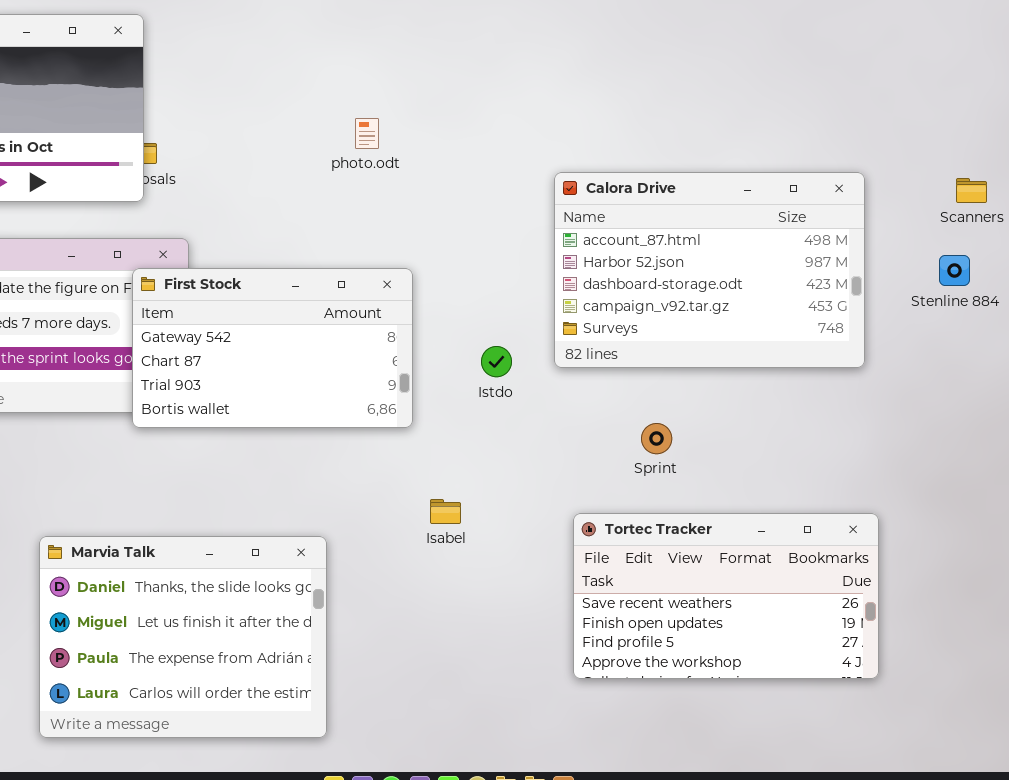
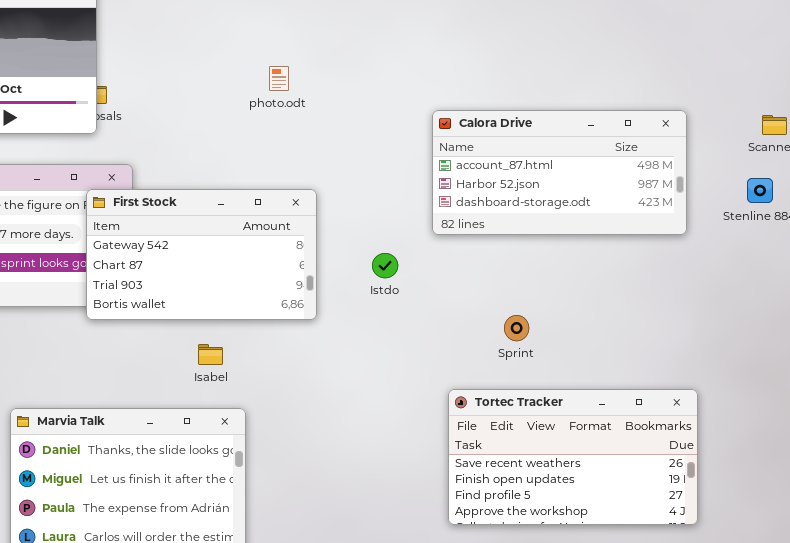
Calora Drive: [554,172,865,368] -> [432,110,687,235], resized
Isabel: [430,499,461,524] -> [198,344,223,365], moved

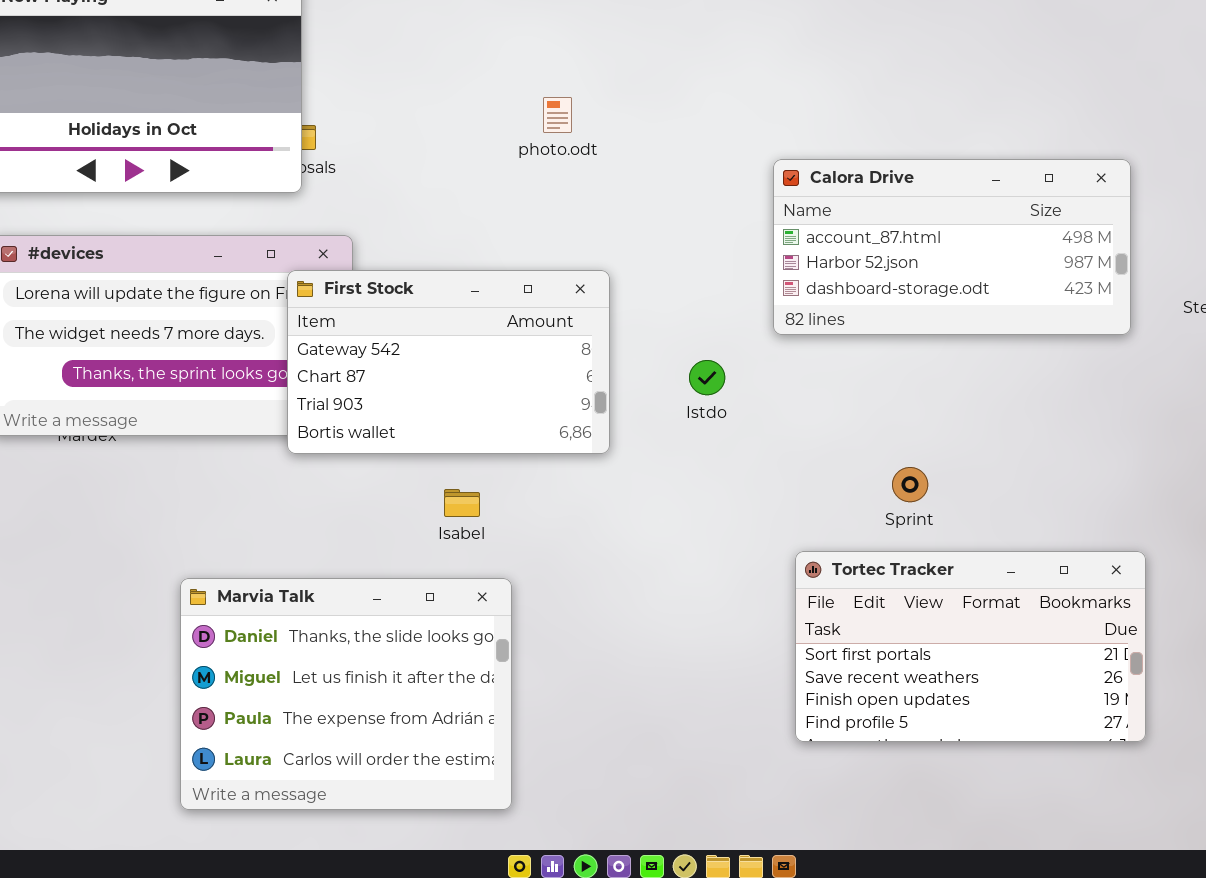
Sprint: [504,315,529,341] -> [892,467,928,502], moved
Tortec Tracker: [448,389,698,525] -> [795,551,1146,742], scrolled up 1 row

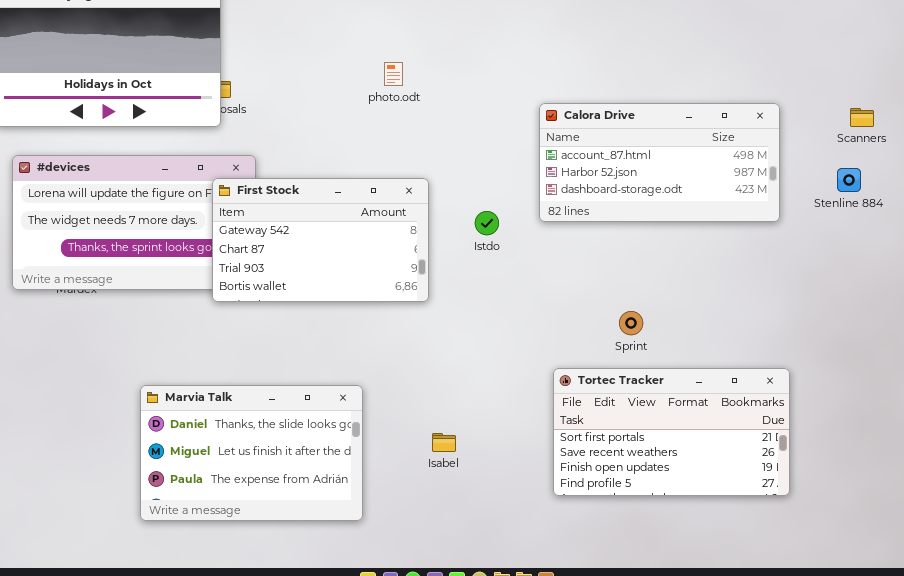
Istdo: [689,360,725,395] -> [475,211,499,235], moved
Isabel: [444,489,480,517] -> [432,433,456,452], moved
Marvia Talk: [180,578,512,810] -> [140,385,363,521], resized

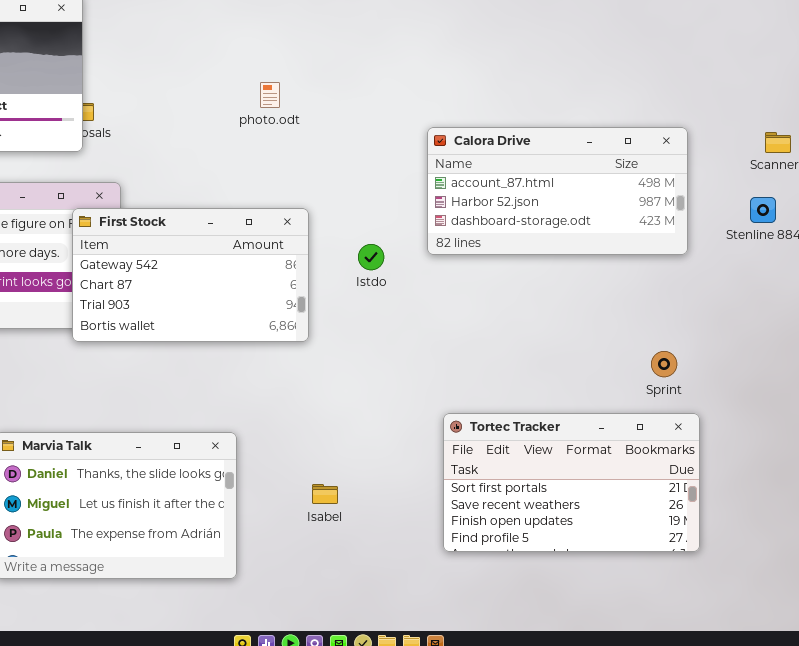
Sprint: [619,311,643,335] -> [651,351,677,377], moved

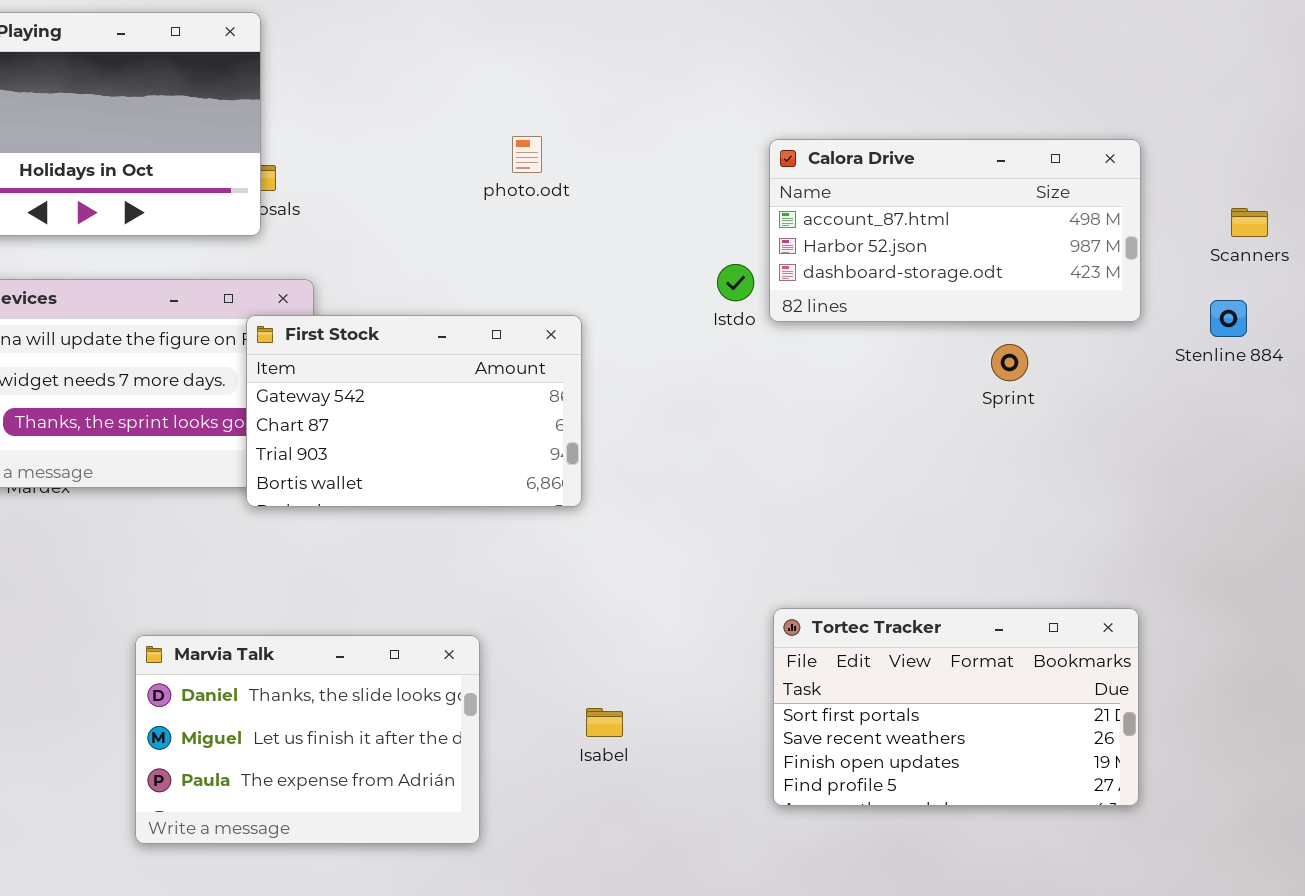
Calora Drive: [427,127,688,255] -> [769,139,1141,322], moved
Istdo: [358,244,384,270] -> [717,264,754,301], moved
Sprint: [651,351,677,377] -> [991,344,1028,381], moved

